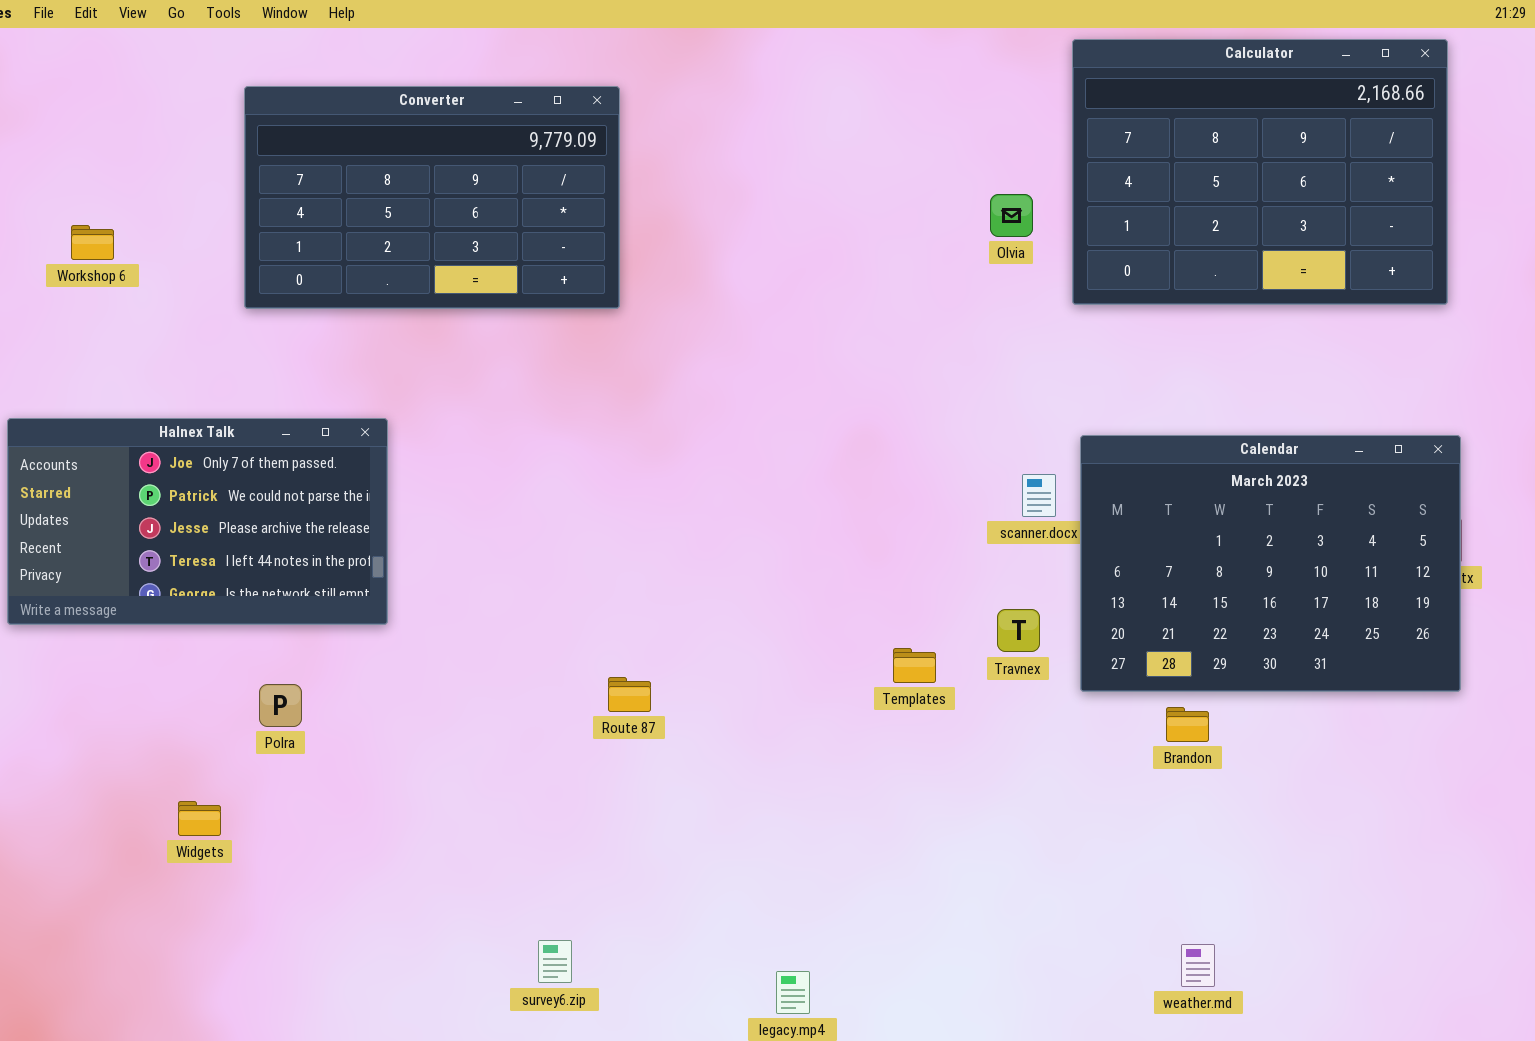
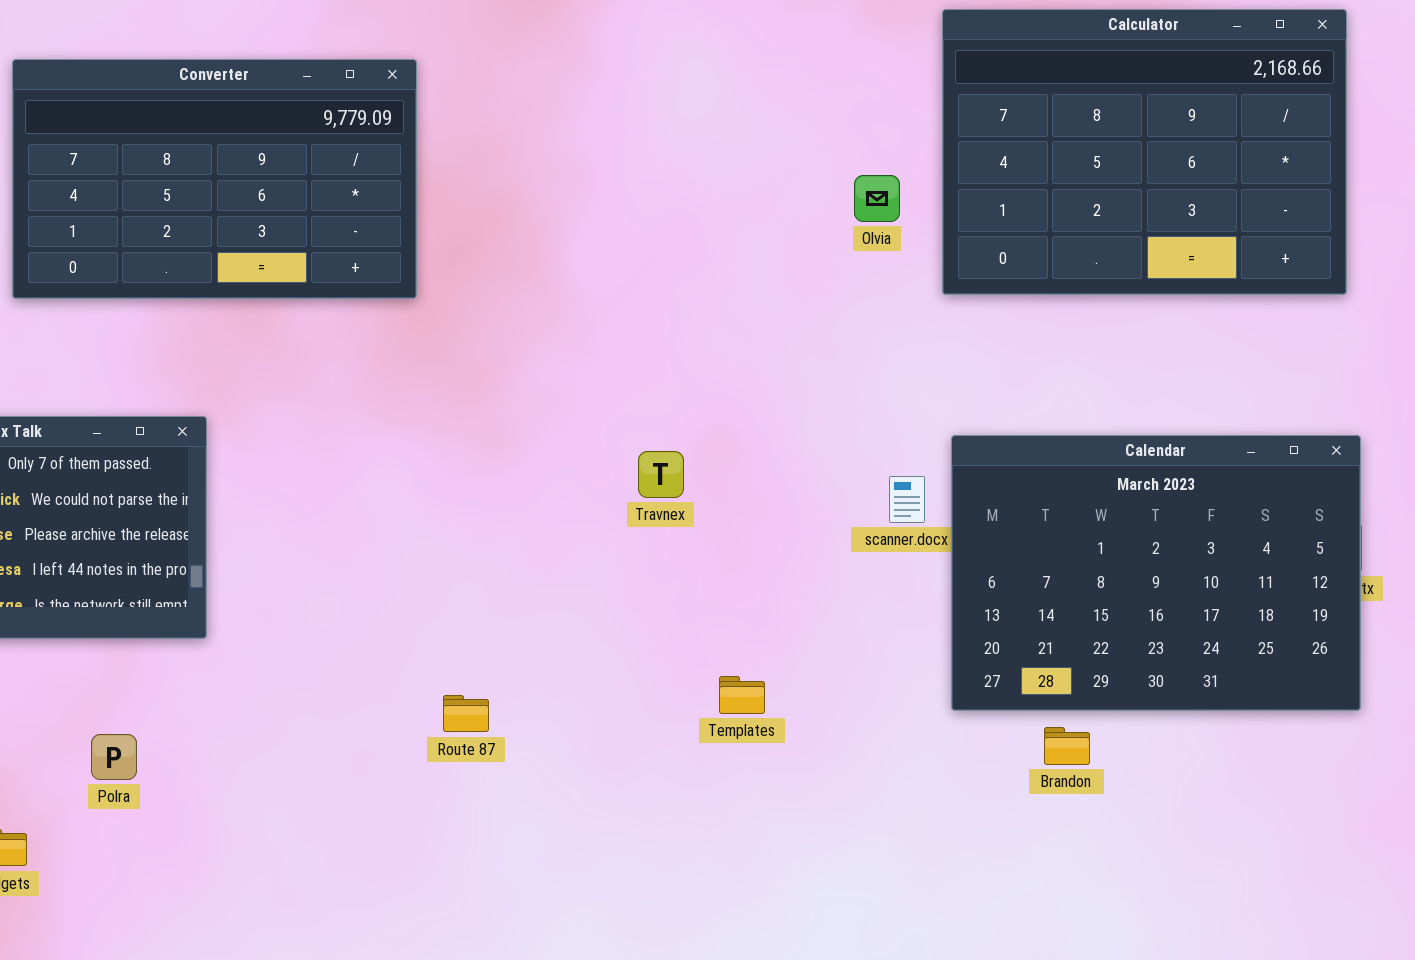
Converter: [244,86,620,309] -> [12,59,417,299], moved
Travnex: [997,609,1040,652] -> [638,451,684,498], moved
Templates: [893,648,936,683] -> [719,676,765,714], moved
Polra: [259,684,302,727] -> [91,734,137,780], moved

